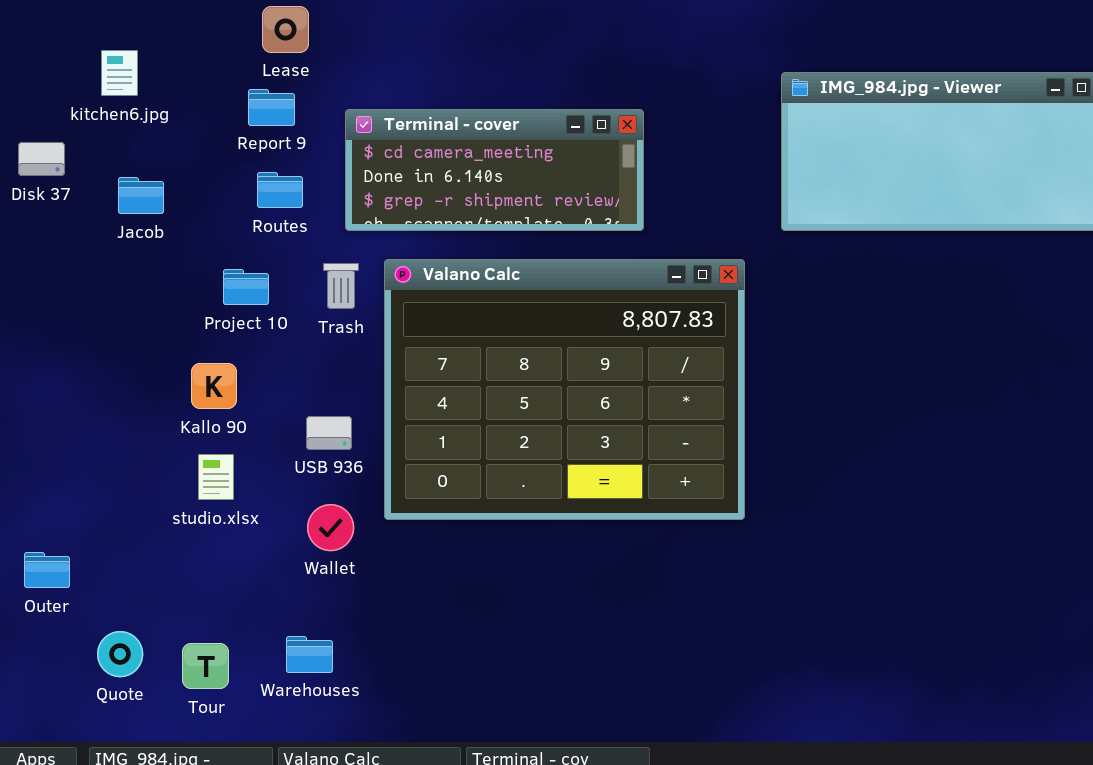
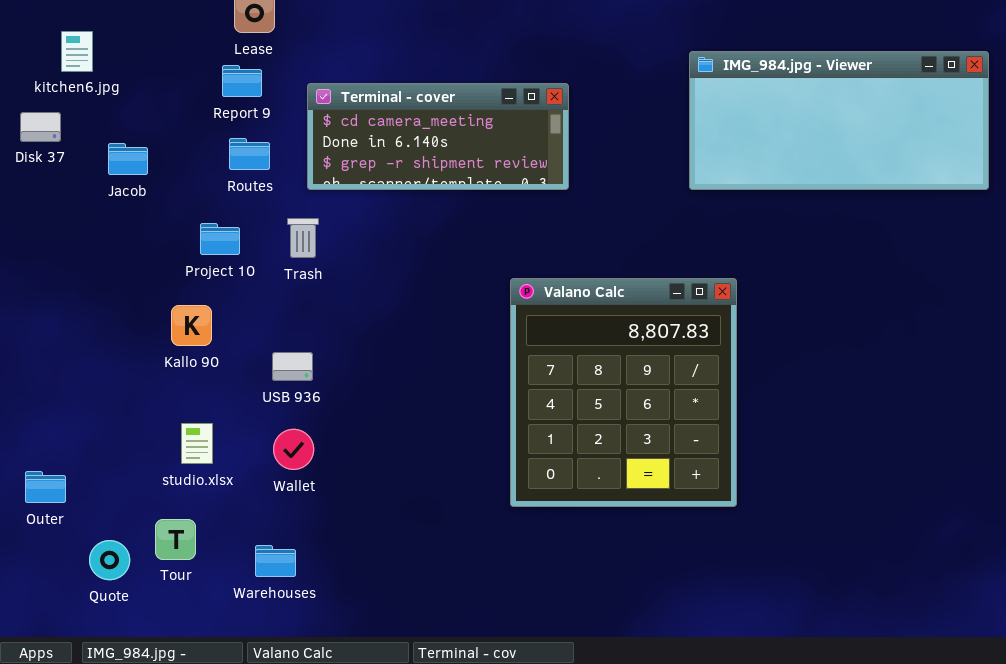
kitchen6.jpg: [101,50,138,96] -> [61,31,93,72], moved
Valano Calc: [384,259,745,520] -> [510,278,737,507], moved, resized
studio.xlsx: [198,454,234,500] -> [181,423,213,464], moved
Tour: [182,643,229,689] -> [155,519,196,560], moved

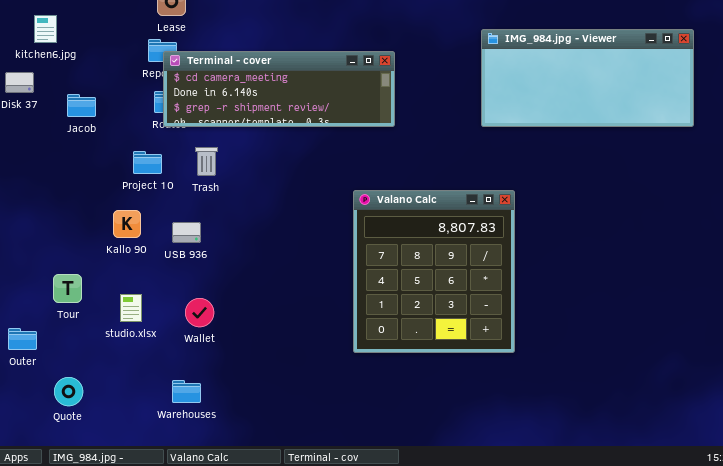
Terminal - cover: [307,83,569,190] -> [163,51,395,127], resized
USB 936: [272,352,313,381] -> [172,222,201,243], moved
Tour: [155,519,196,560] -> [53,274,82,303], moved

